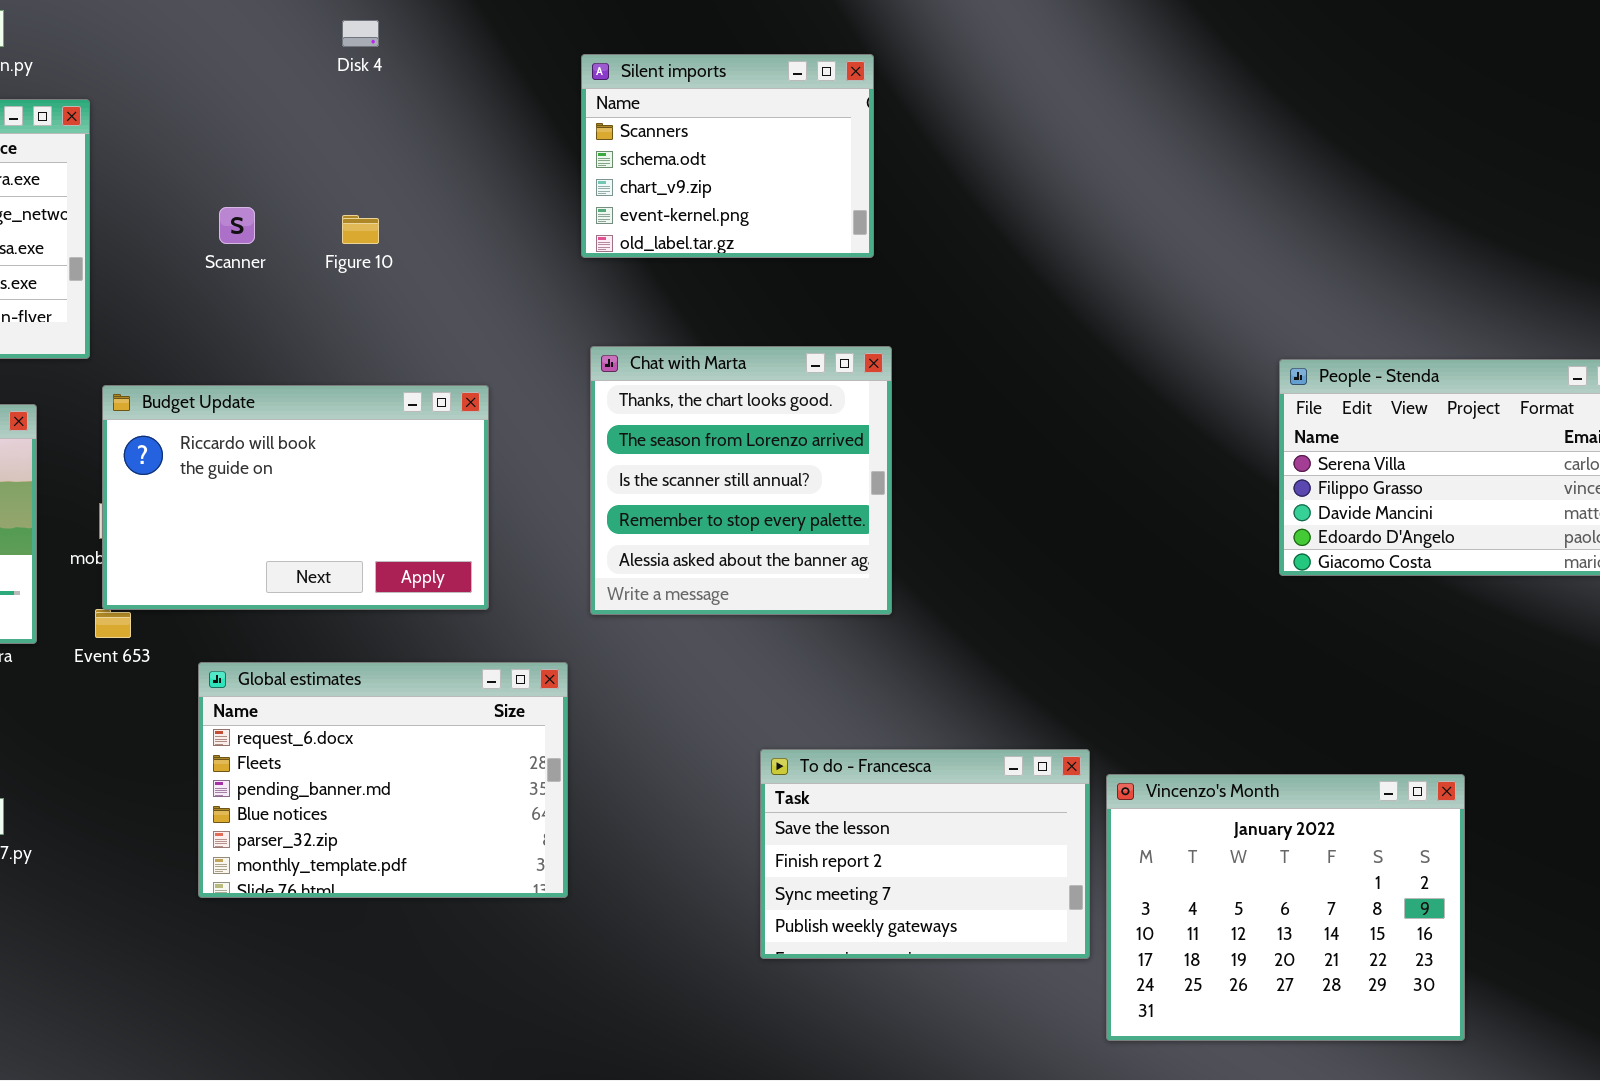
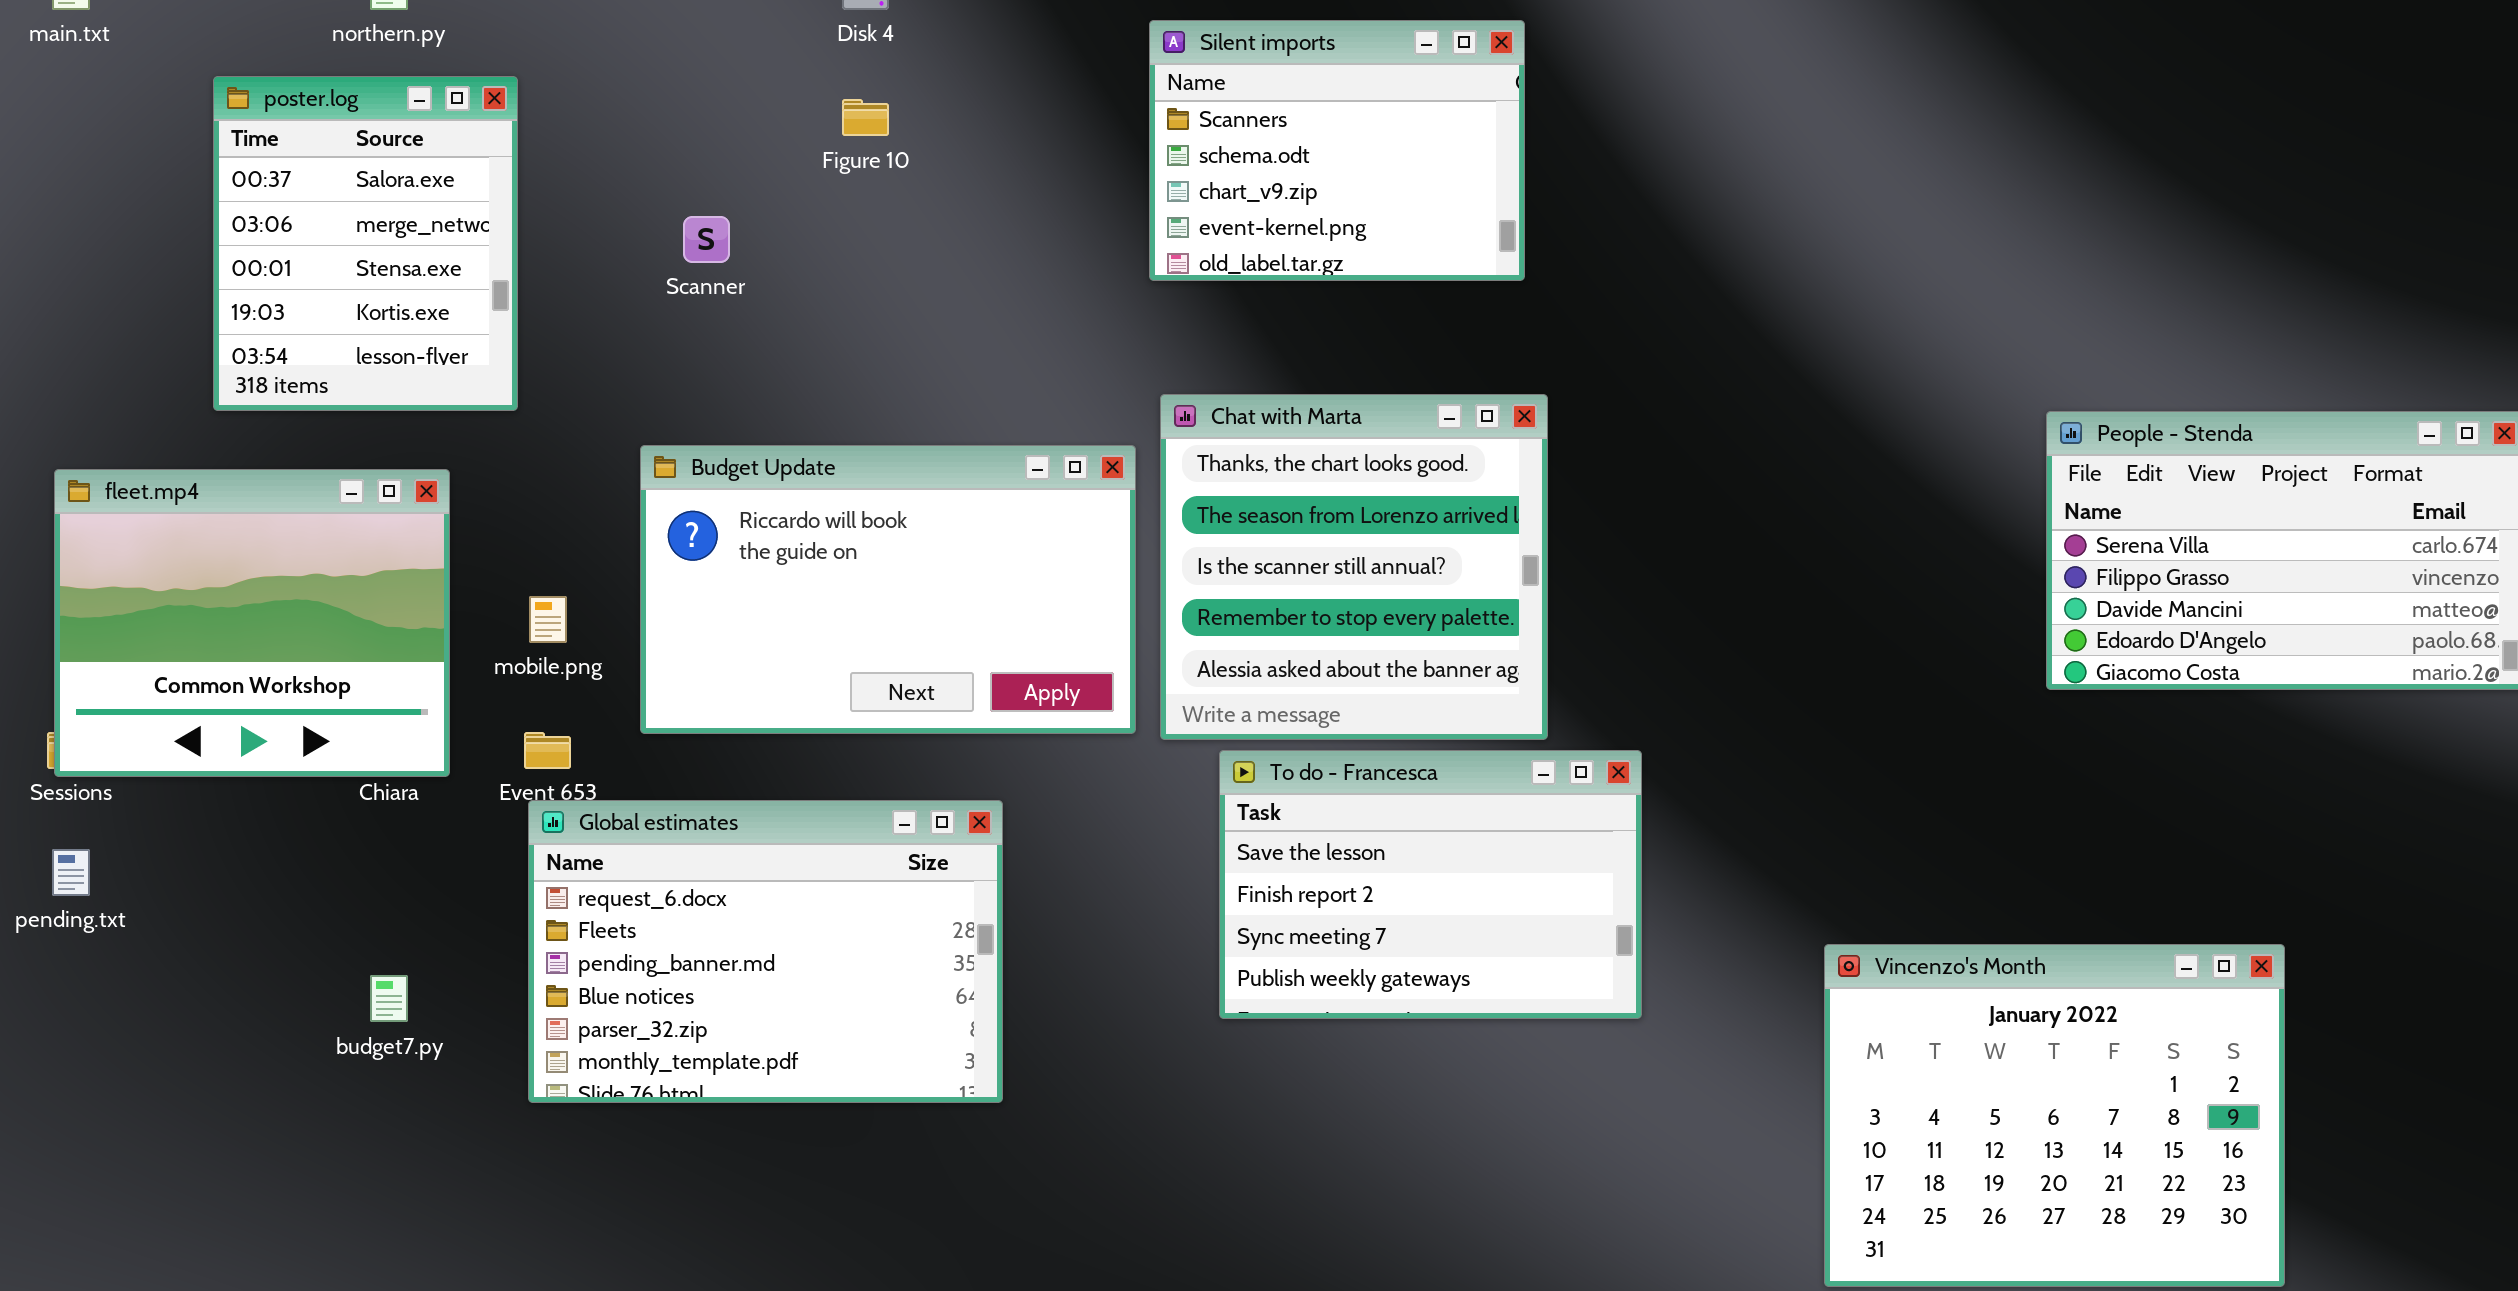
Figure 10: [342,215,379,244] -> [842,99,889,136], moved
Budget Update: [102,385,489,610] -> [640,445,1136,734], moved
Global estimates: [198,662,568,898] -> [528,800,1003,1103], moved
To do - Francesca: [760,749,1090,959] -> [1219,750,1642,1019], moved

